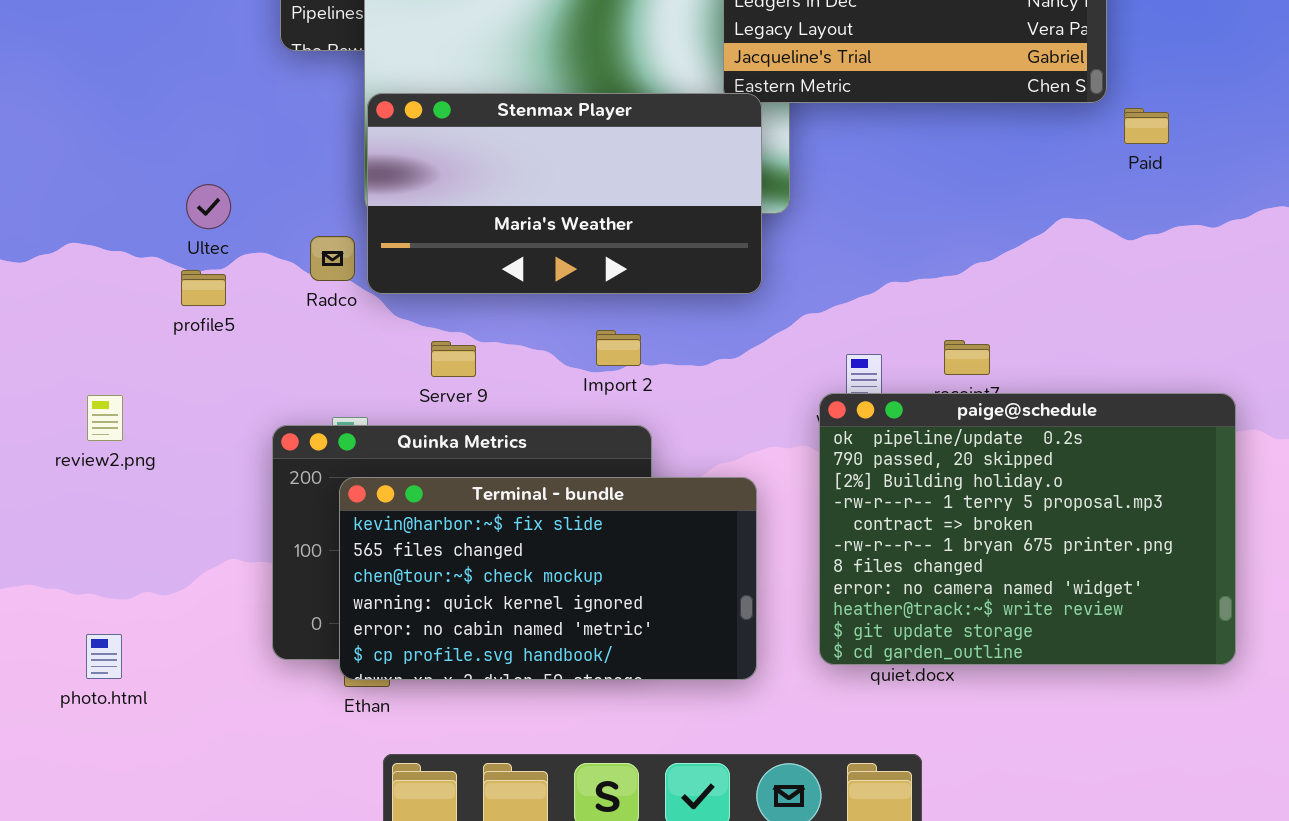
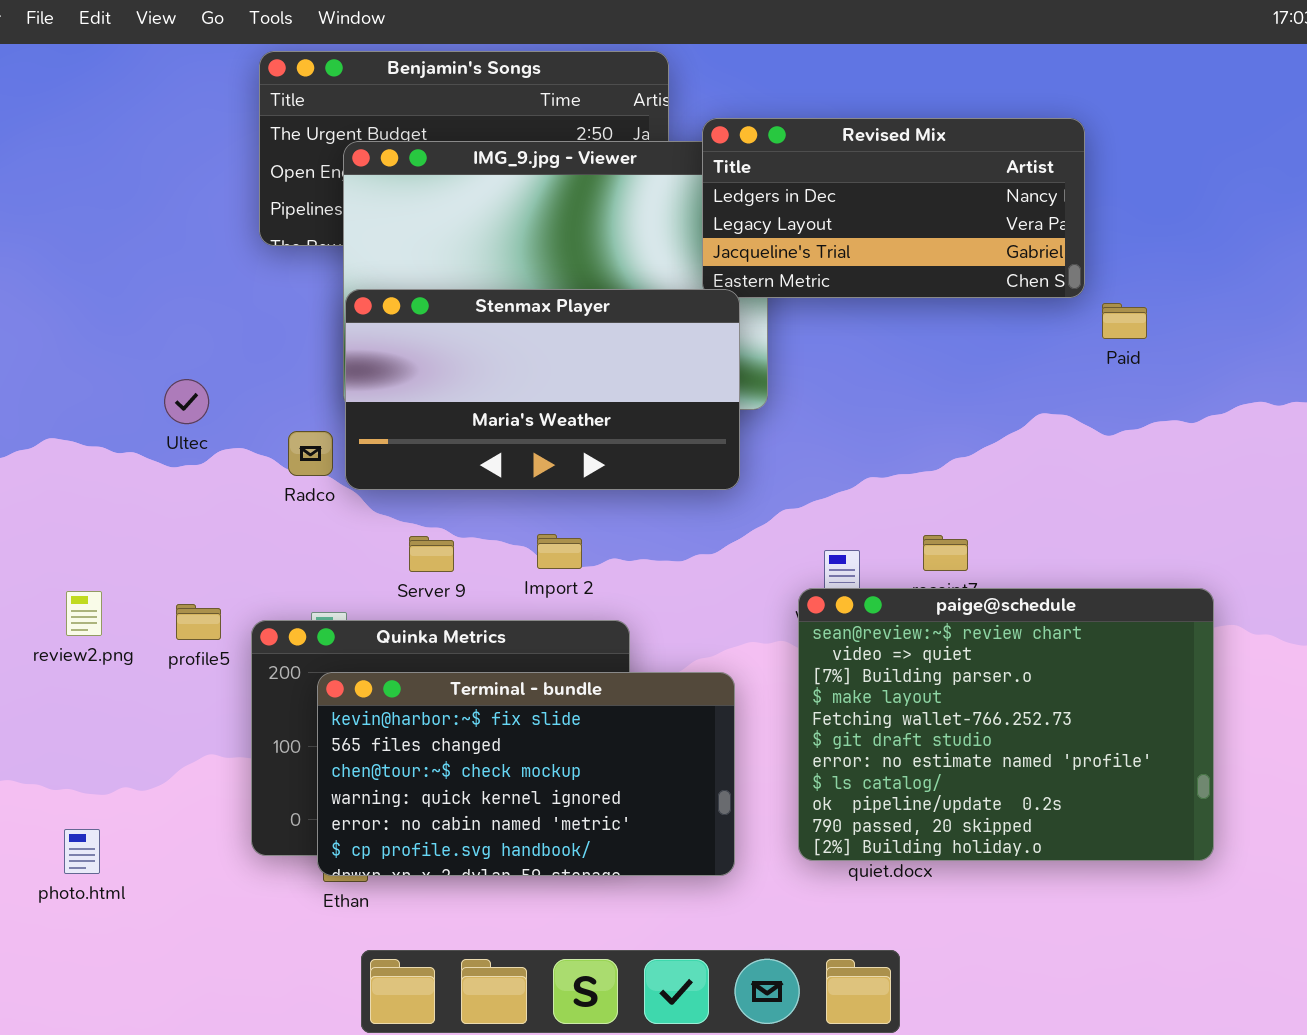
profile5: [181,270,226,306] -> [176,604,221,640], moved
Import 2: [596,330,641,366] -> [537,534,582,569], moved
paige@schedule: [819,393,1236,665] -> [798,588,1214,861], scrolled up 8 rows

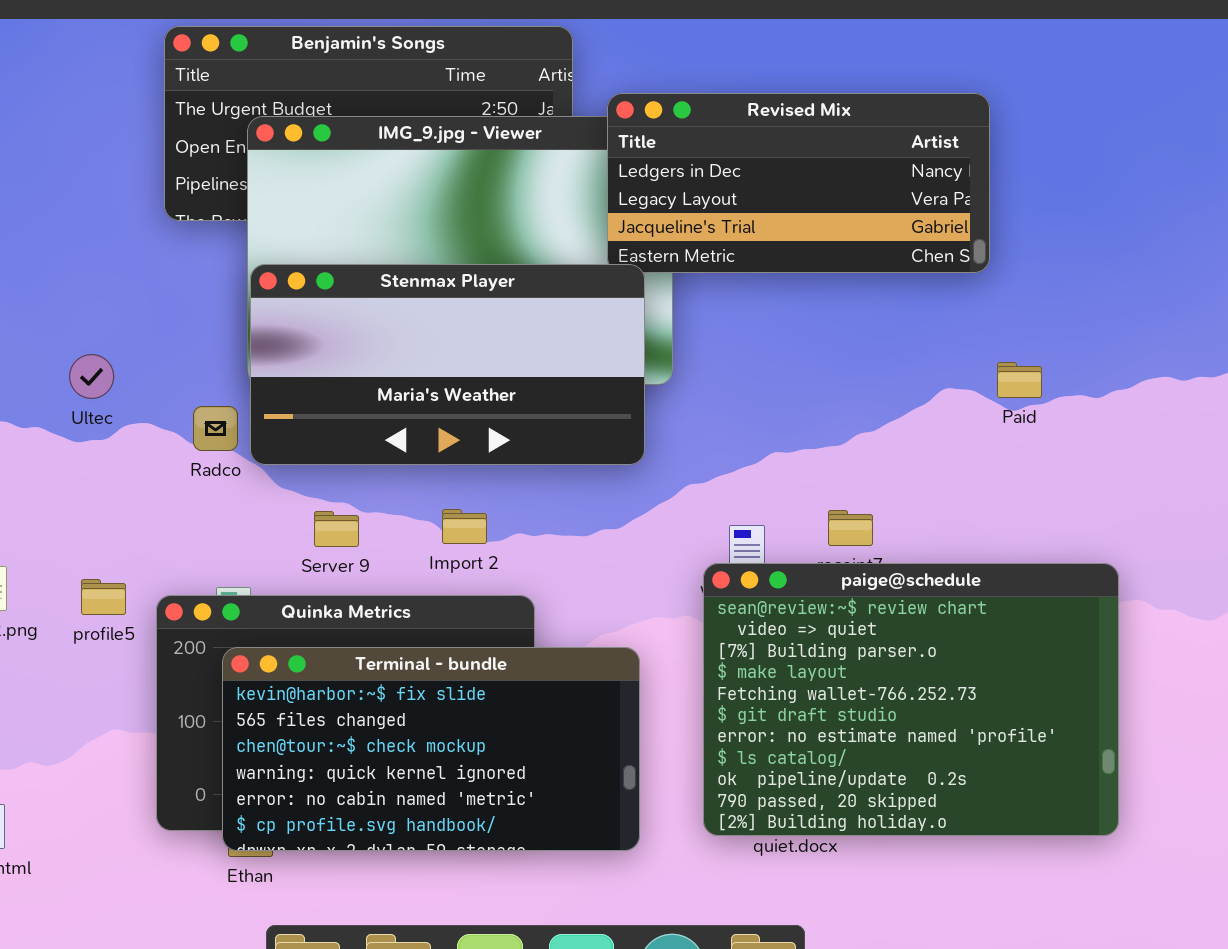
Paid: [1102,303,1147,339] -> [997,362,1042,398], moved

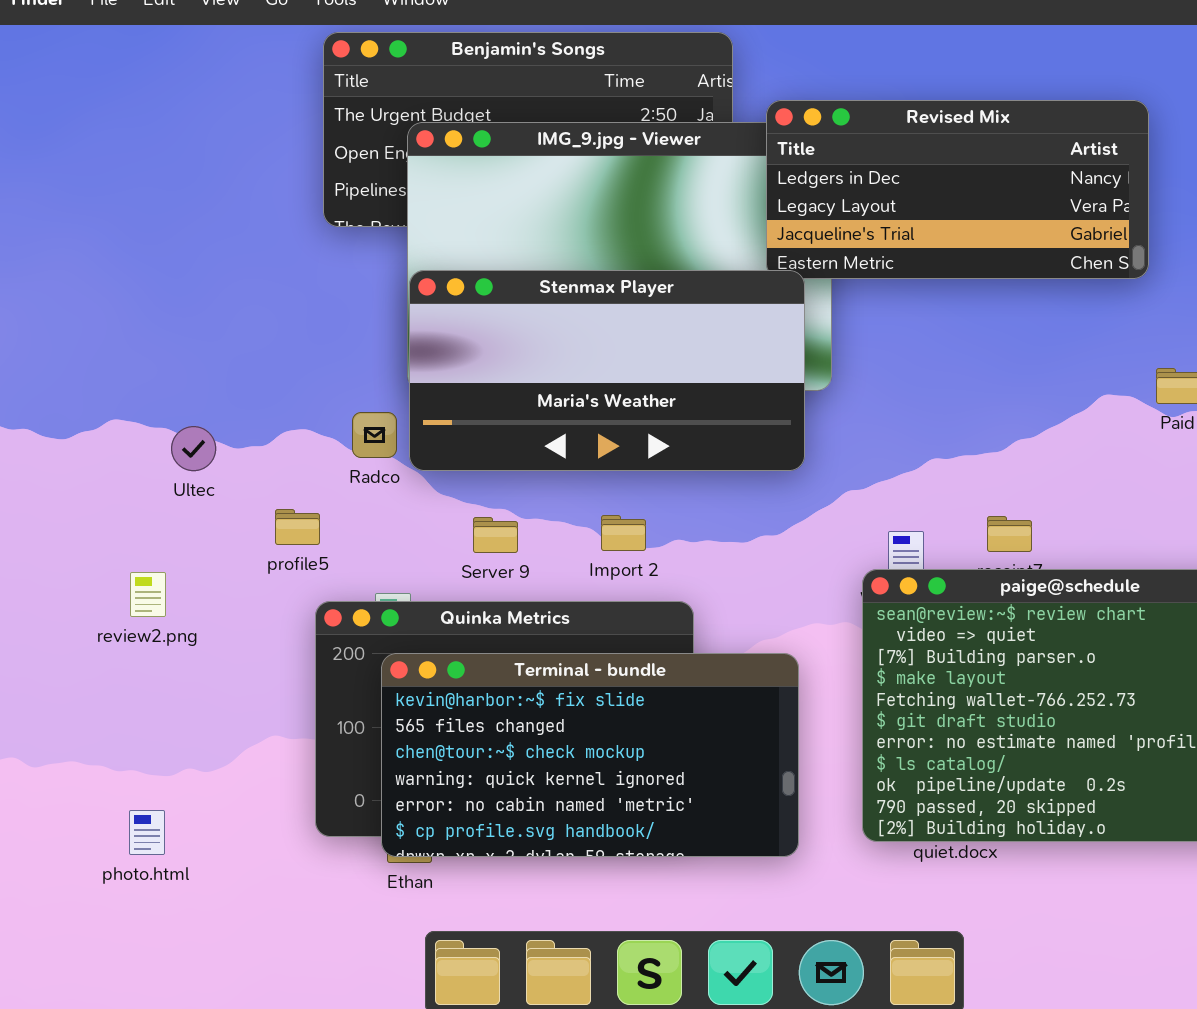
Ultec: [69,354,114,399] -> [171,426,216,471], moved
profile5: [81,579,126,615] -> [275,509,320,545], moved

